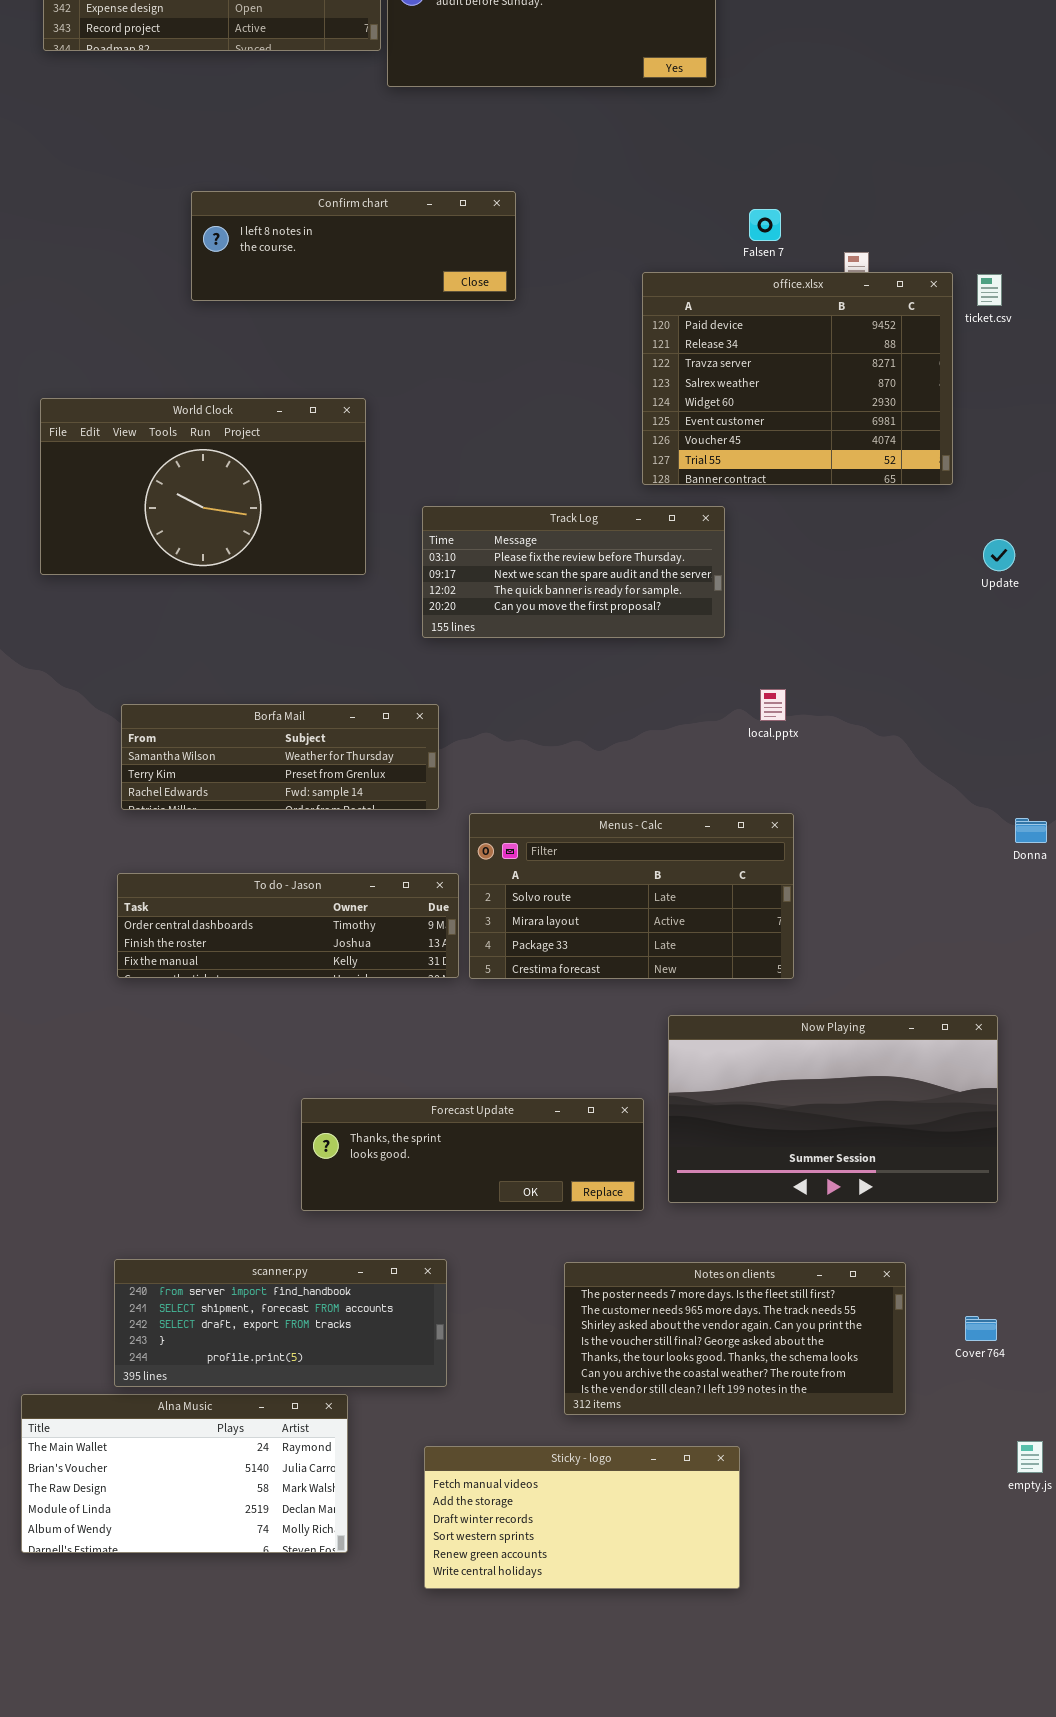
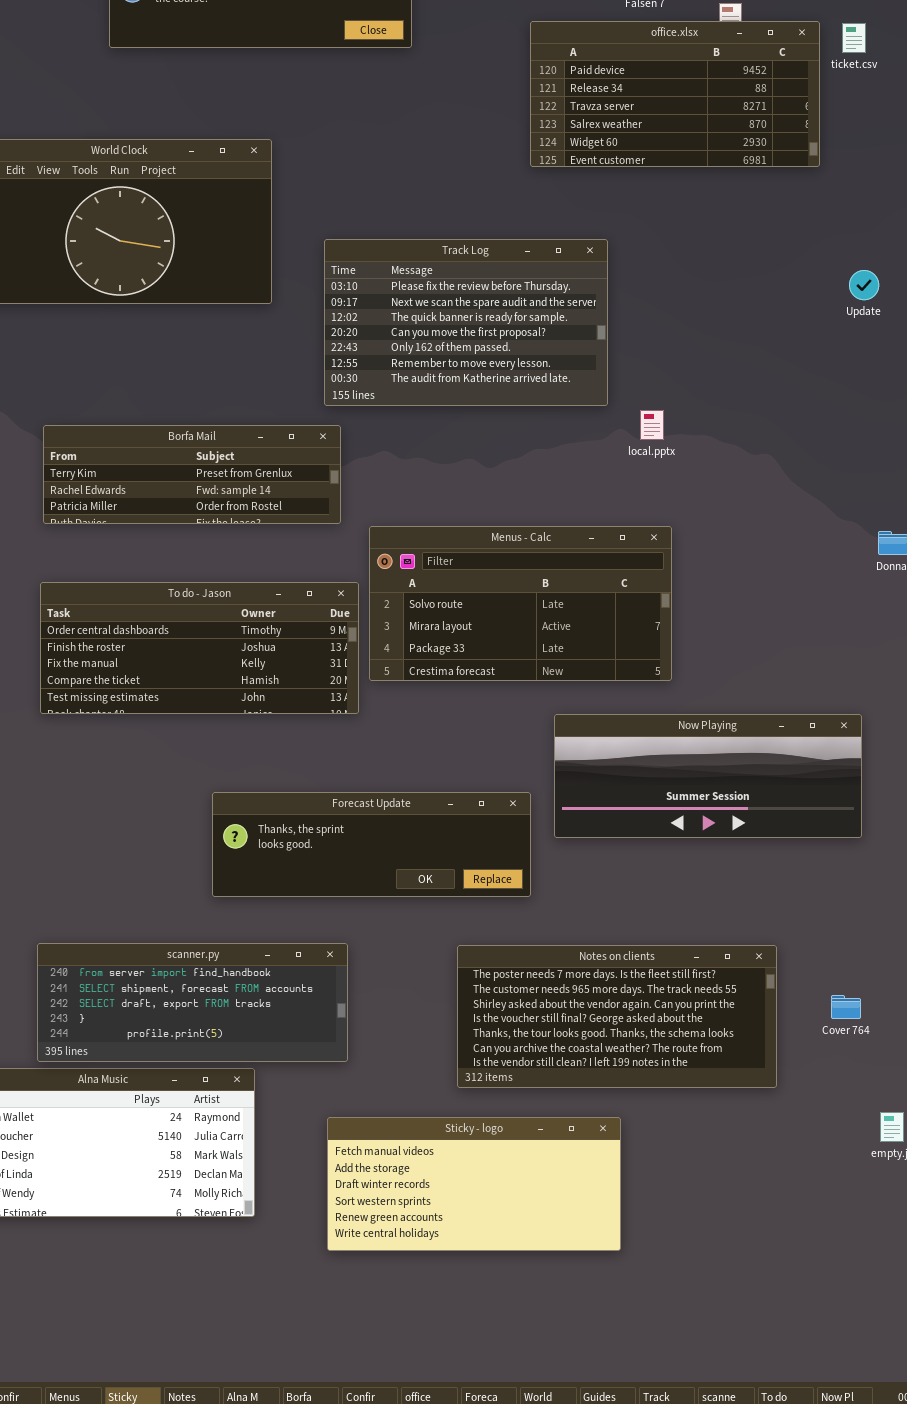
office.xlsx: [642,272,953,485] -> [530,21,820,167], resized
Track Log: [422,506,725,638] -> [324,239,608,406], resized
Borfa Mail: [121,704,439,810] -> [43,425,341,524], scrolled down 1 row
To do - Jason: [117,873,459,978] -> [40,582,359,714], resized
Now Playing: [668,1015,998,1203] -> [554,714,862,838], resized

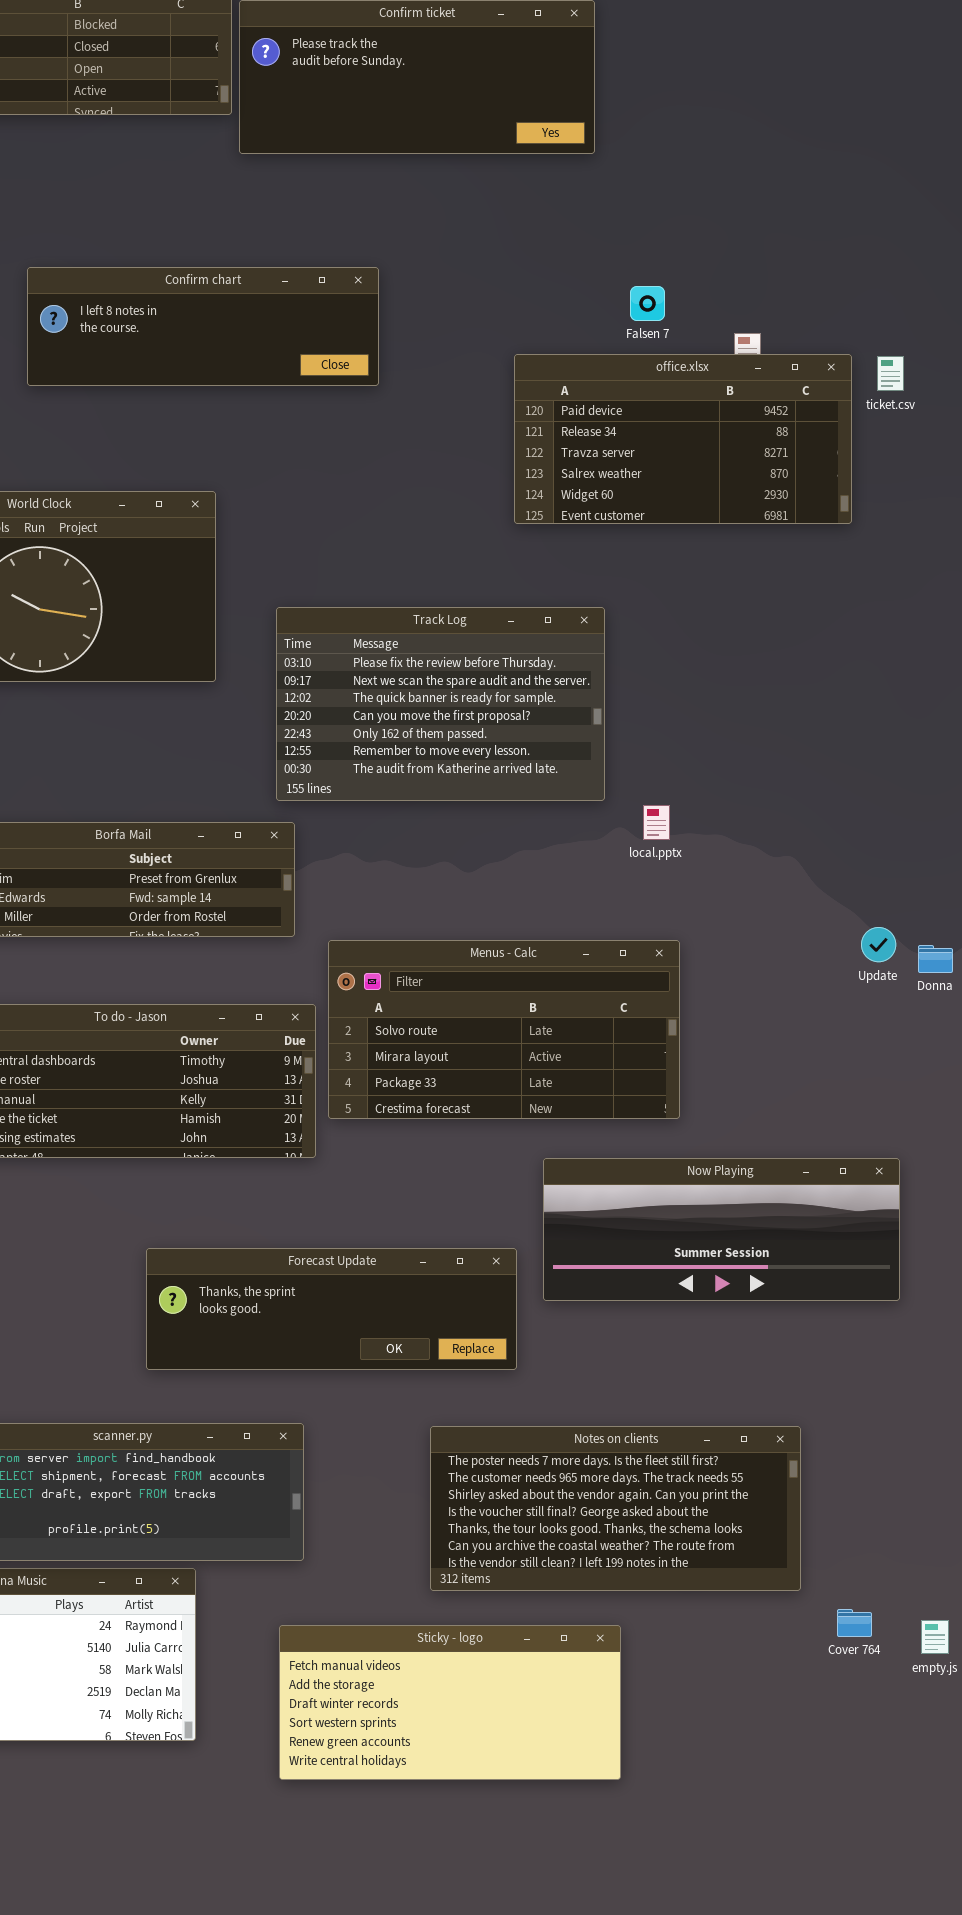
Update: [849,270,879,300] -> [861,927,896,962], moved
Cover 764: [831,995,861,1019] -> [837,1609,872,1637], moved

